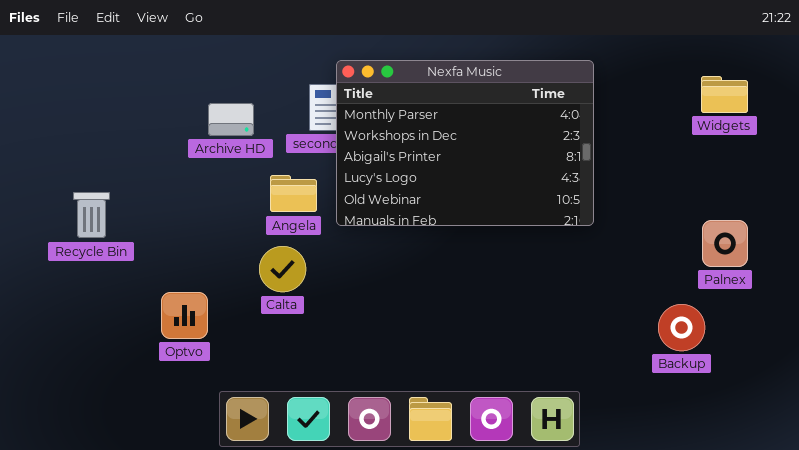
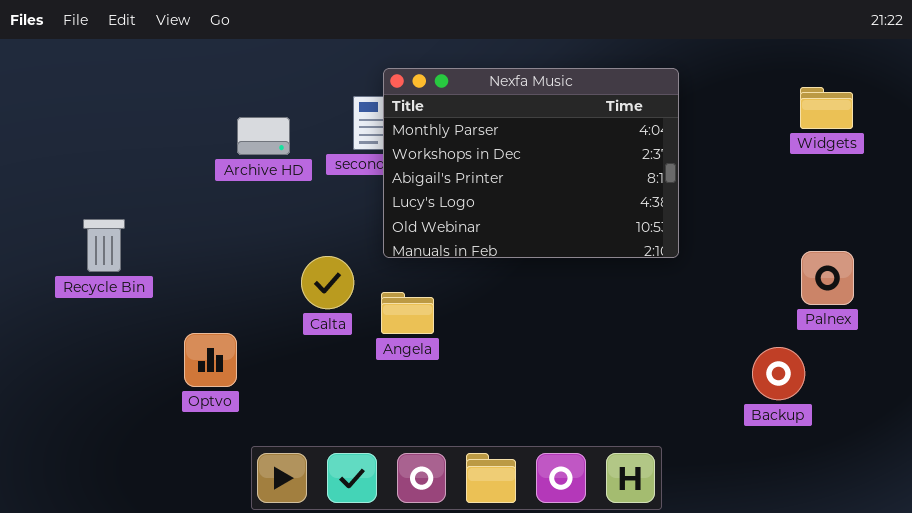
Angela: [270,175,317,212] -> [381,292,434,334], moved
Calta: [259,246,306,292] -> [301,256,354,309], moved

